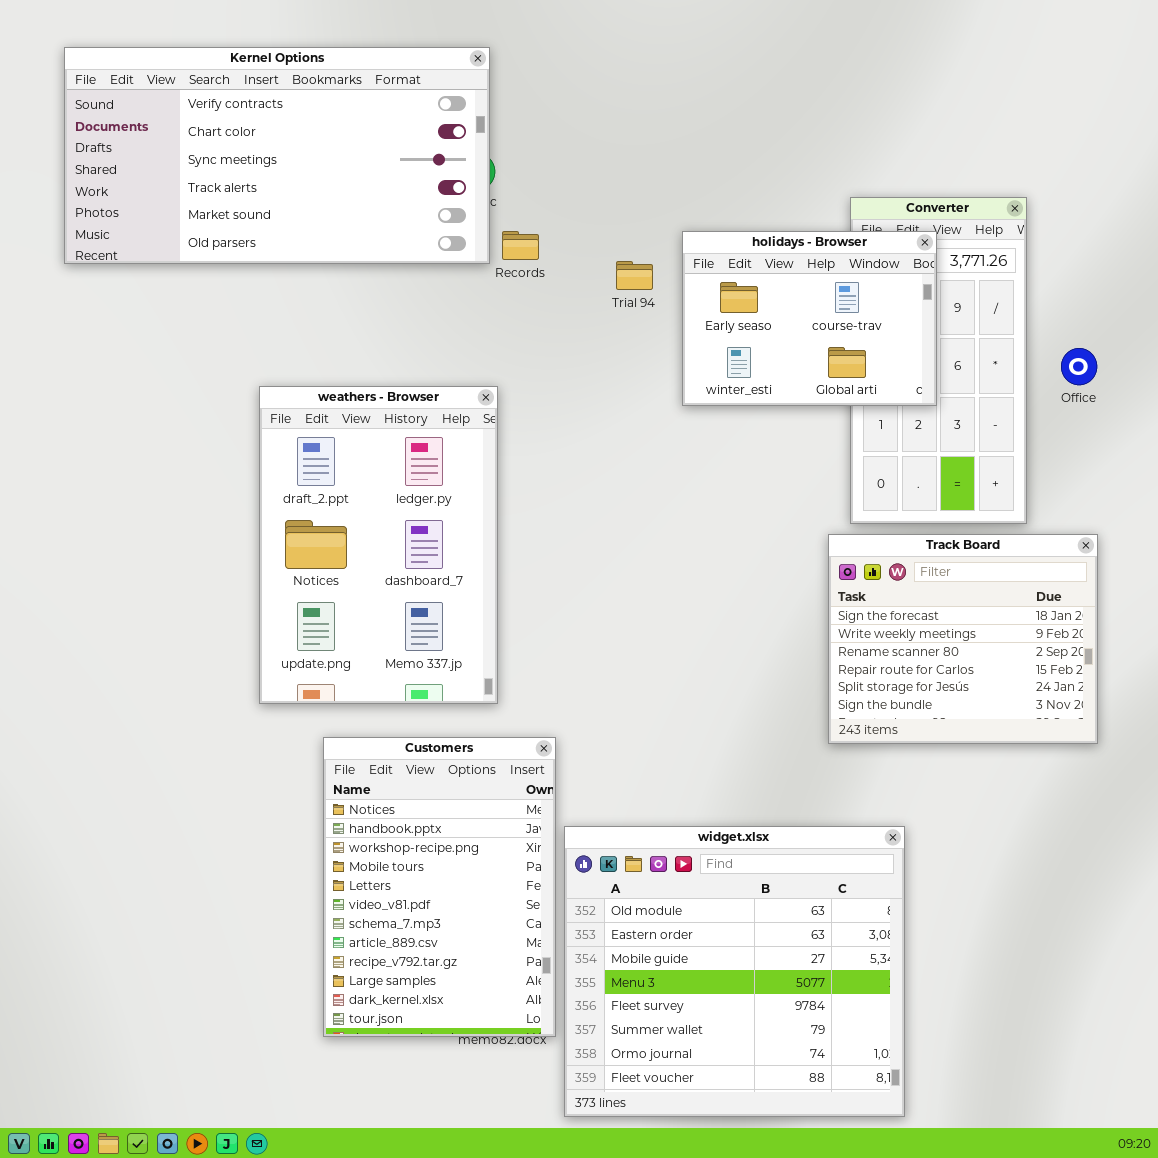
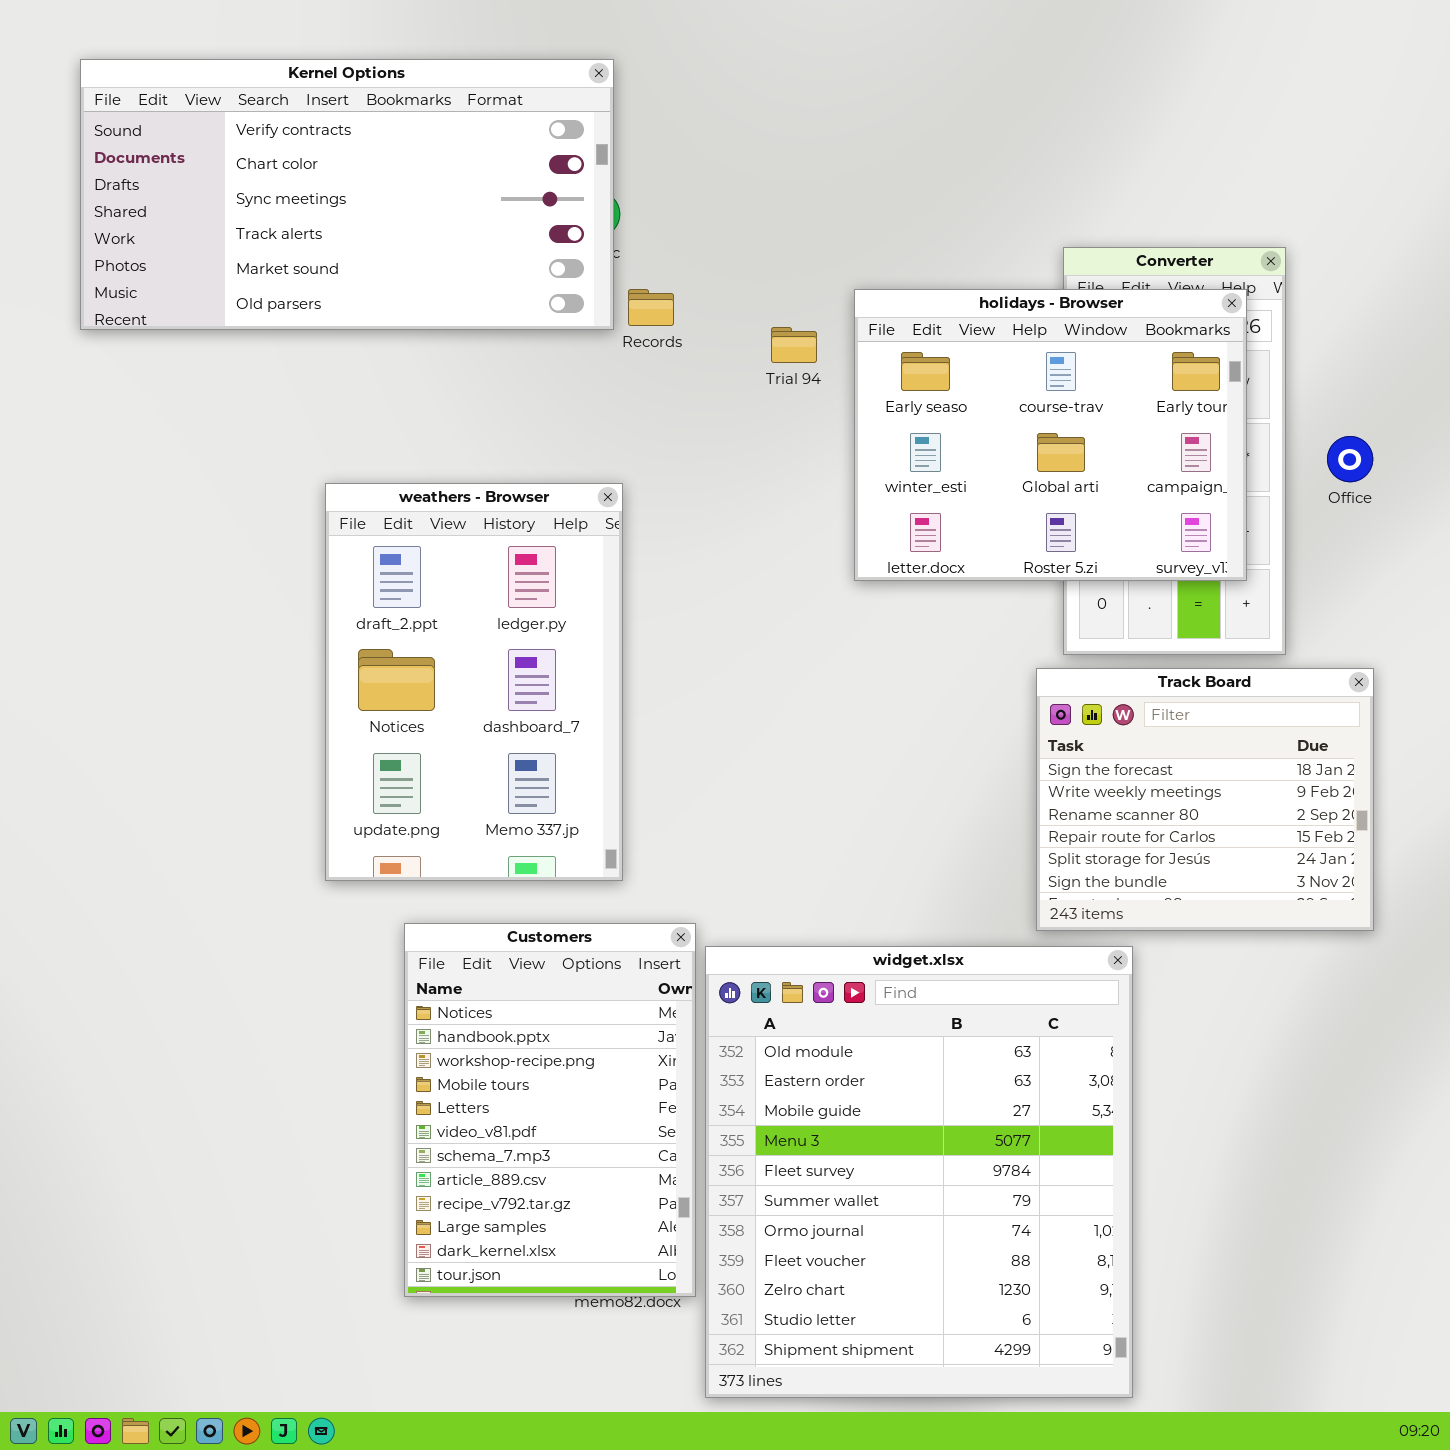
holidays - Browser: [682,231,937,406] -> [854,289,1247,581], resized
widget.xlsx: [564,826,905,1117] -> [705,946,1133,1398], resized

